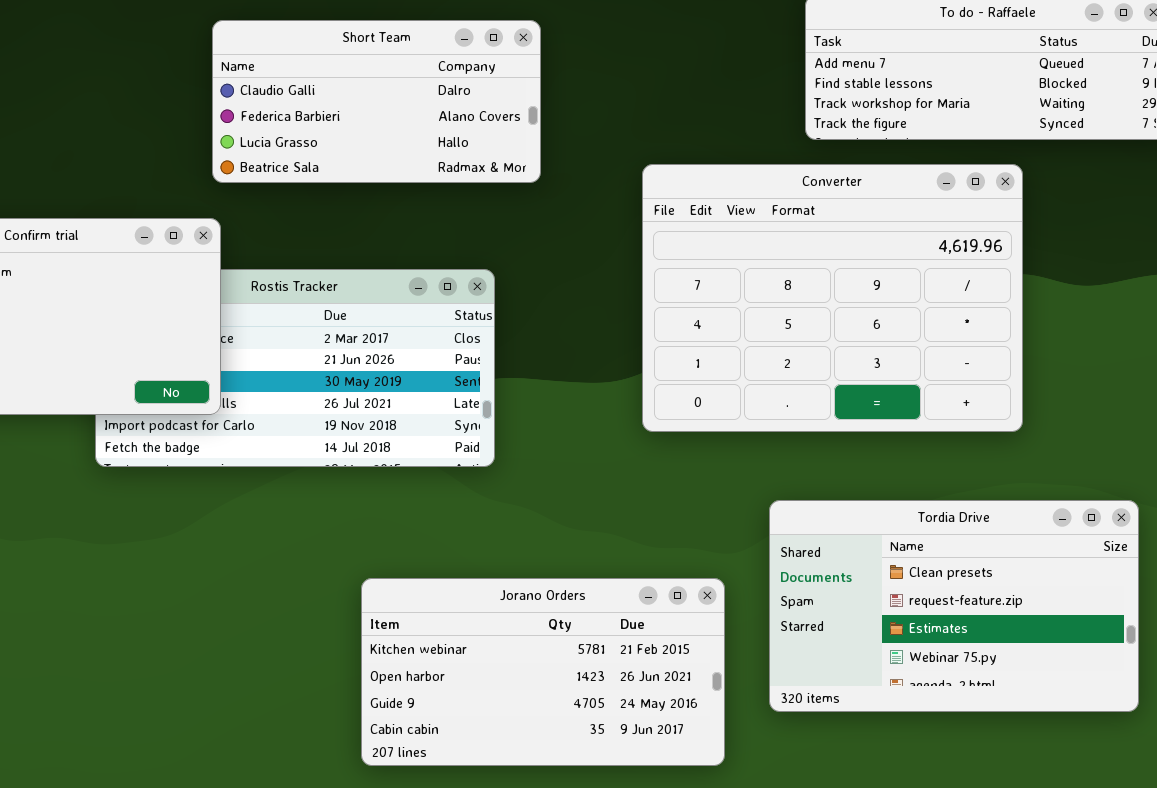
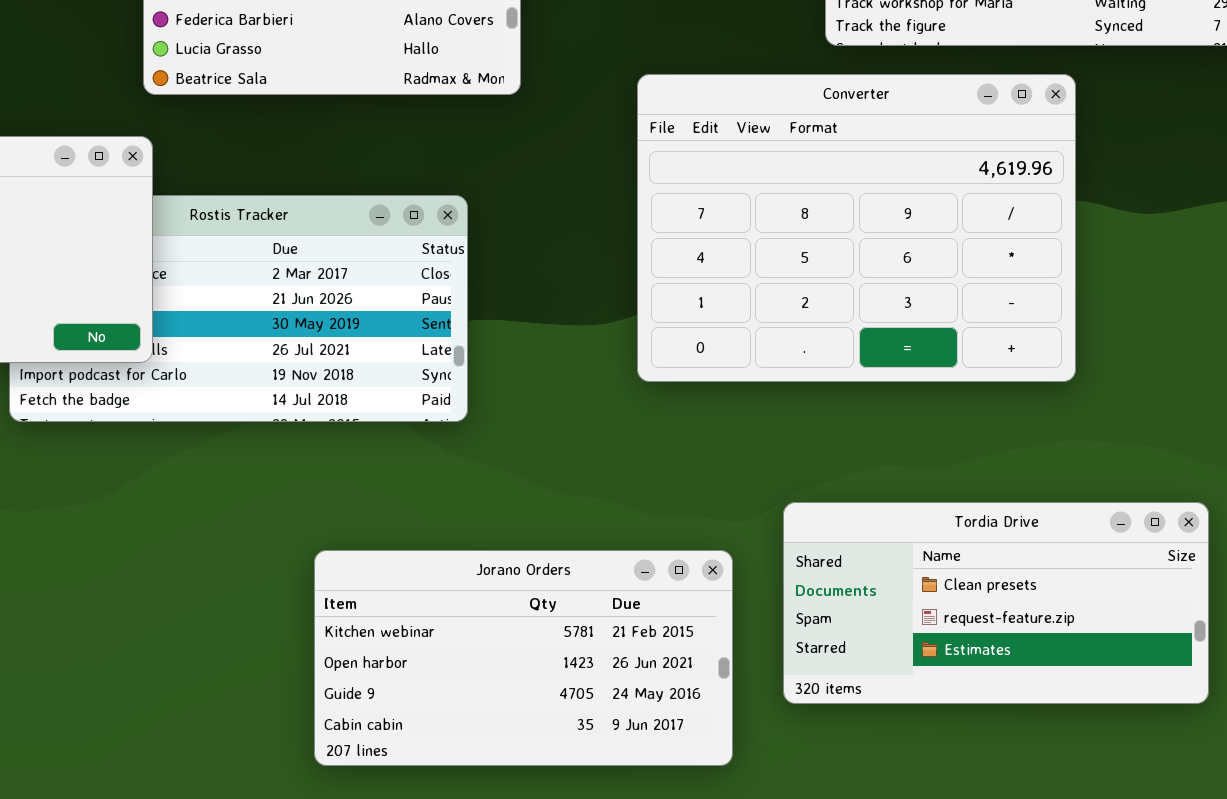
Tordia Drive: [769,500,1139,712] -> [783,502,1209,704], resized

